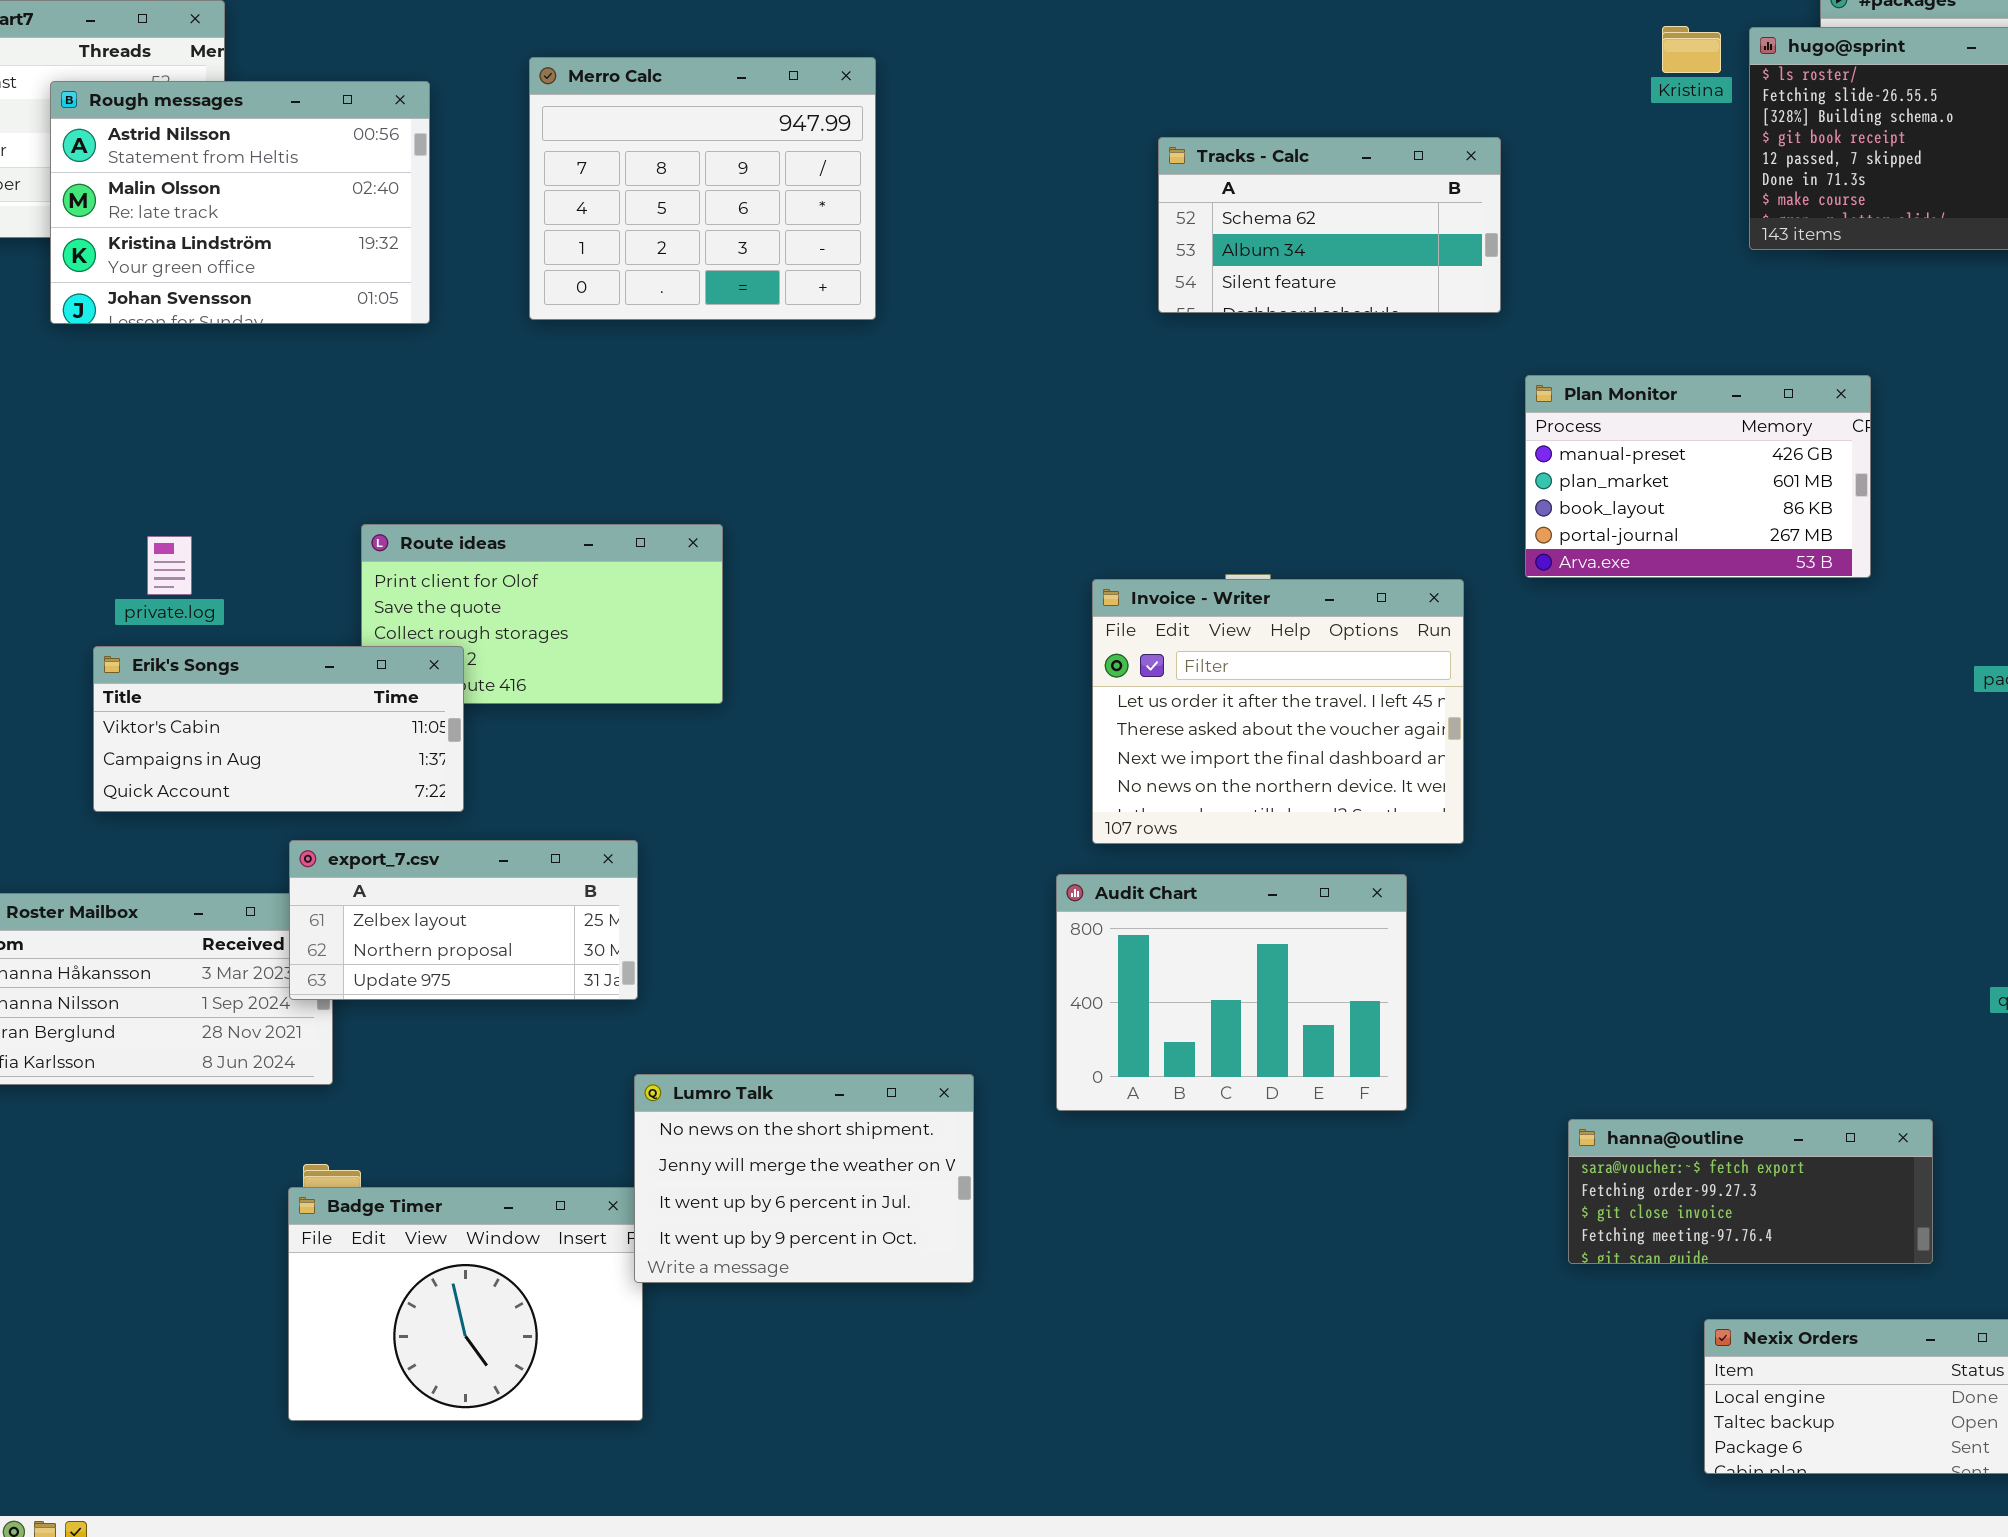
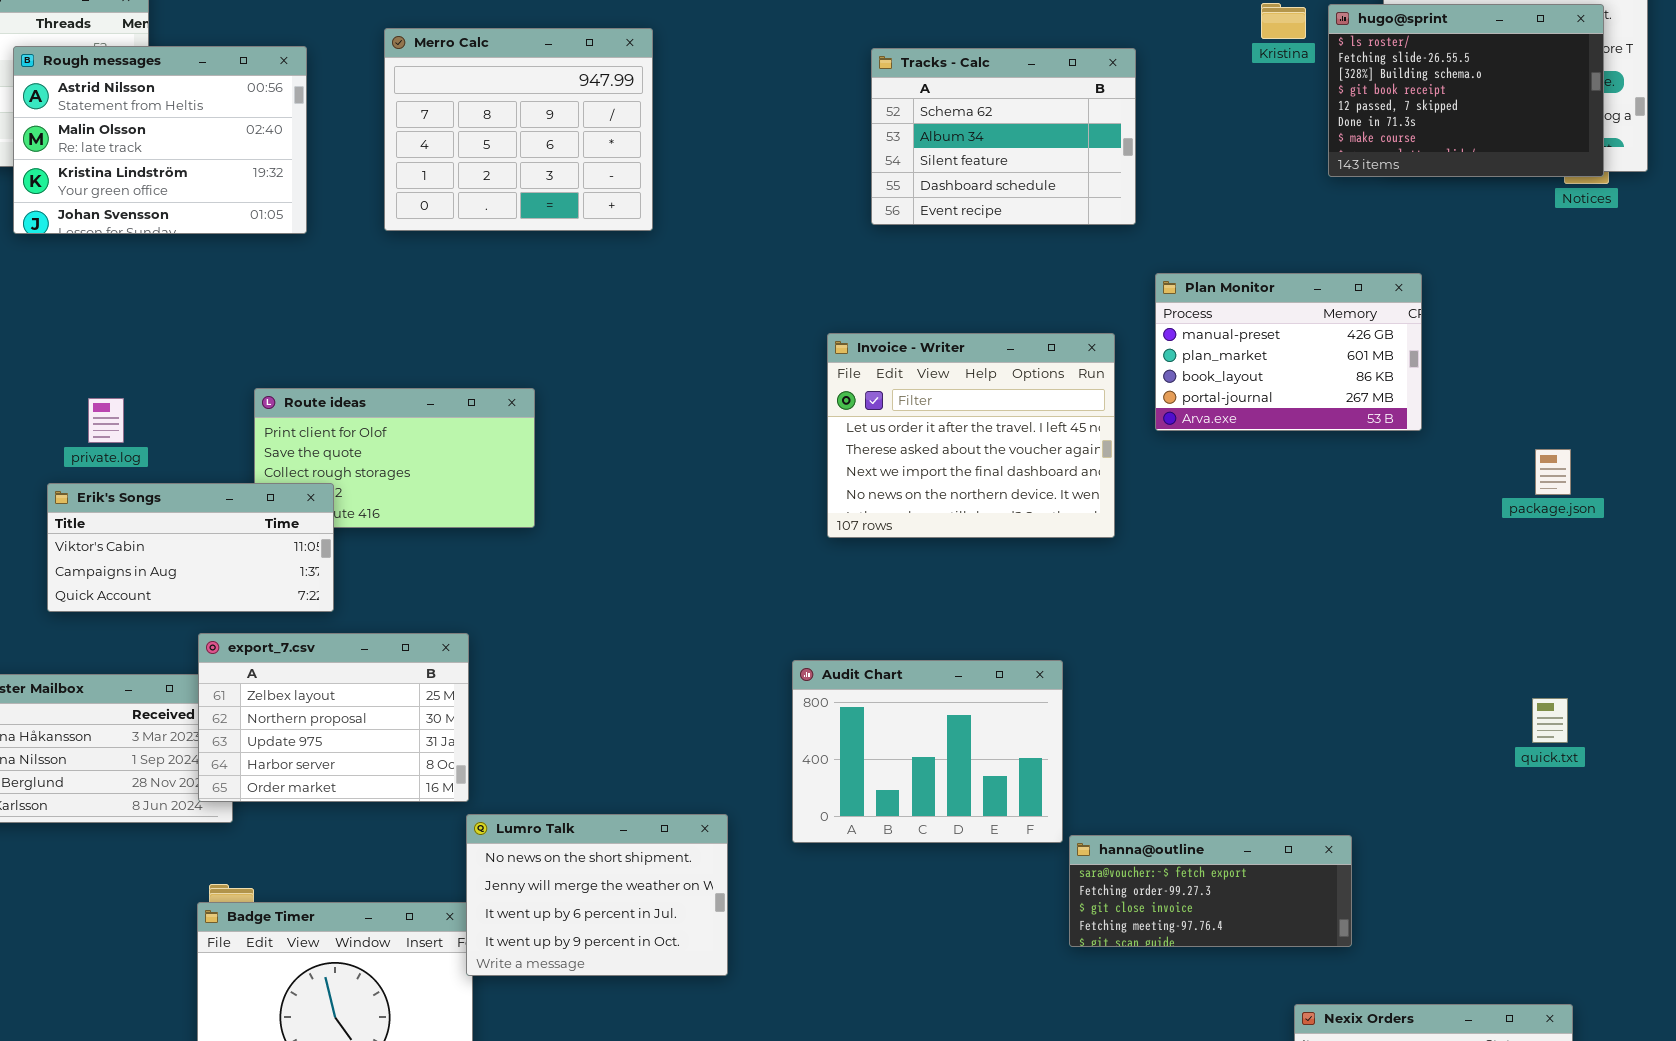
Tracks - Calc: [1158,137,1501,313] -> [871,48,1136,225], resized
Invoice - Writer: [1092,579,1464,844] -> [827,333,1115,538], moved
export_7.csv: [289,840,638,1000] -> [198,633,469,802], resized
hanna@outline: [1568,1119,1933,1264] -> [1069,835,1352,947], moved

